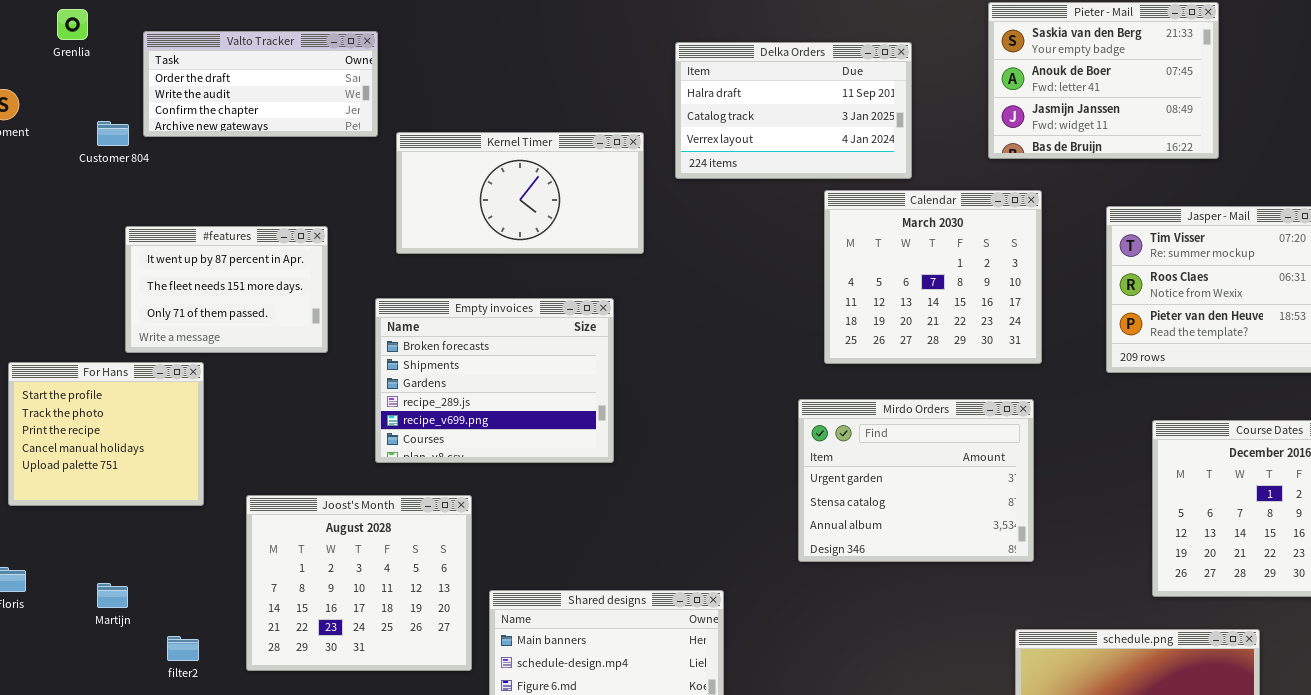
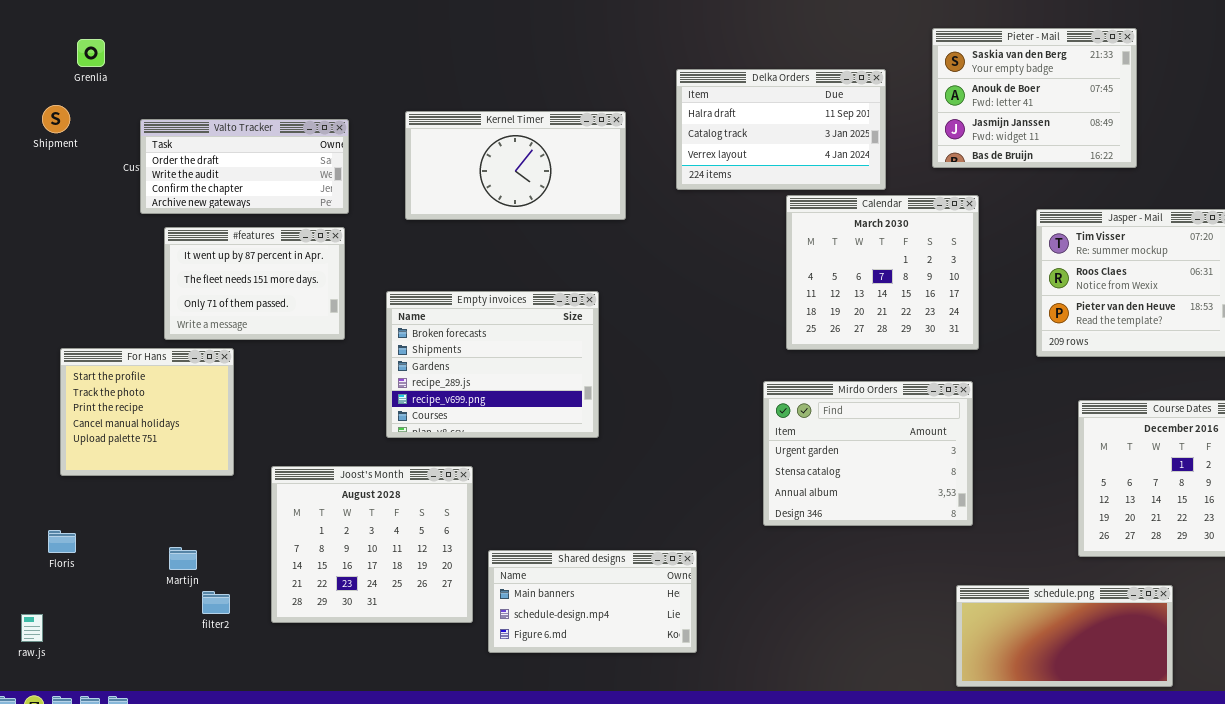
Grenlia: [57,9,88,40] -> [77,39,105,67], moved
Valto Tracker: [143,31,378,137] -> [140,119,349,214], moved
Delka Orders: [675,42,912,179] -> [676,69,886,190], moved
Kernel Timer: [396,132,644,254] -> [405,111,626,220], moved
Martijn: [97,583,128,608] -> [169,547,197,570], moved

